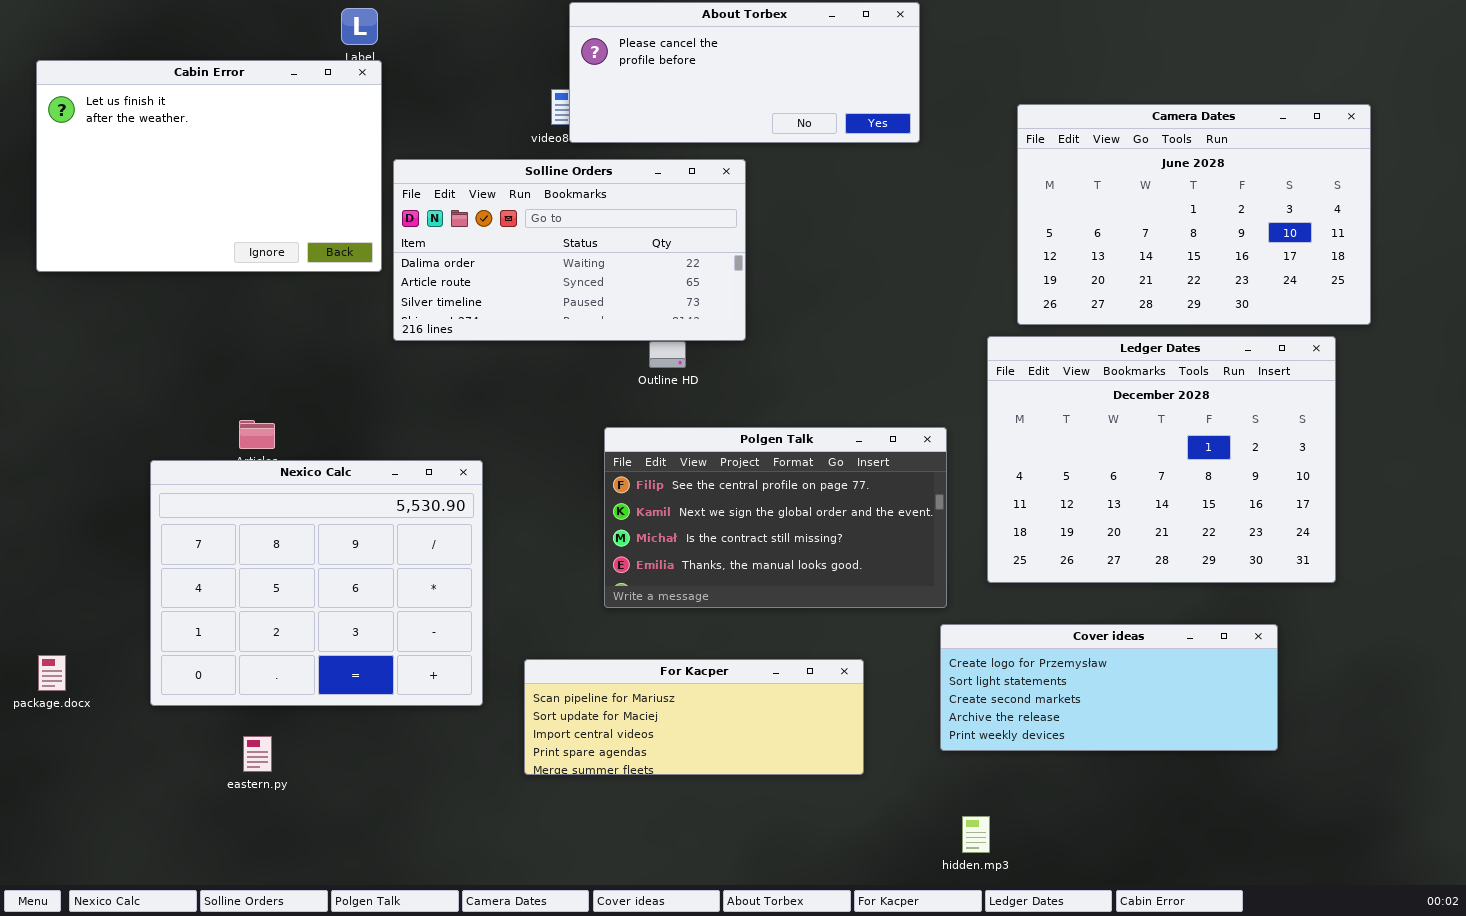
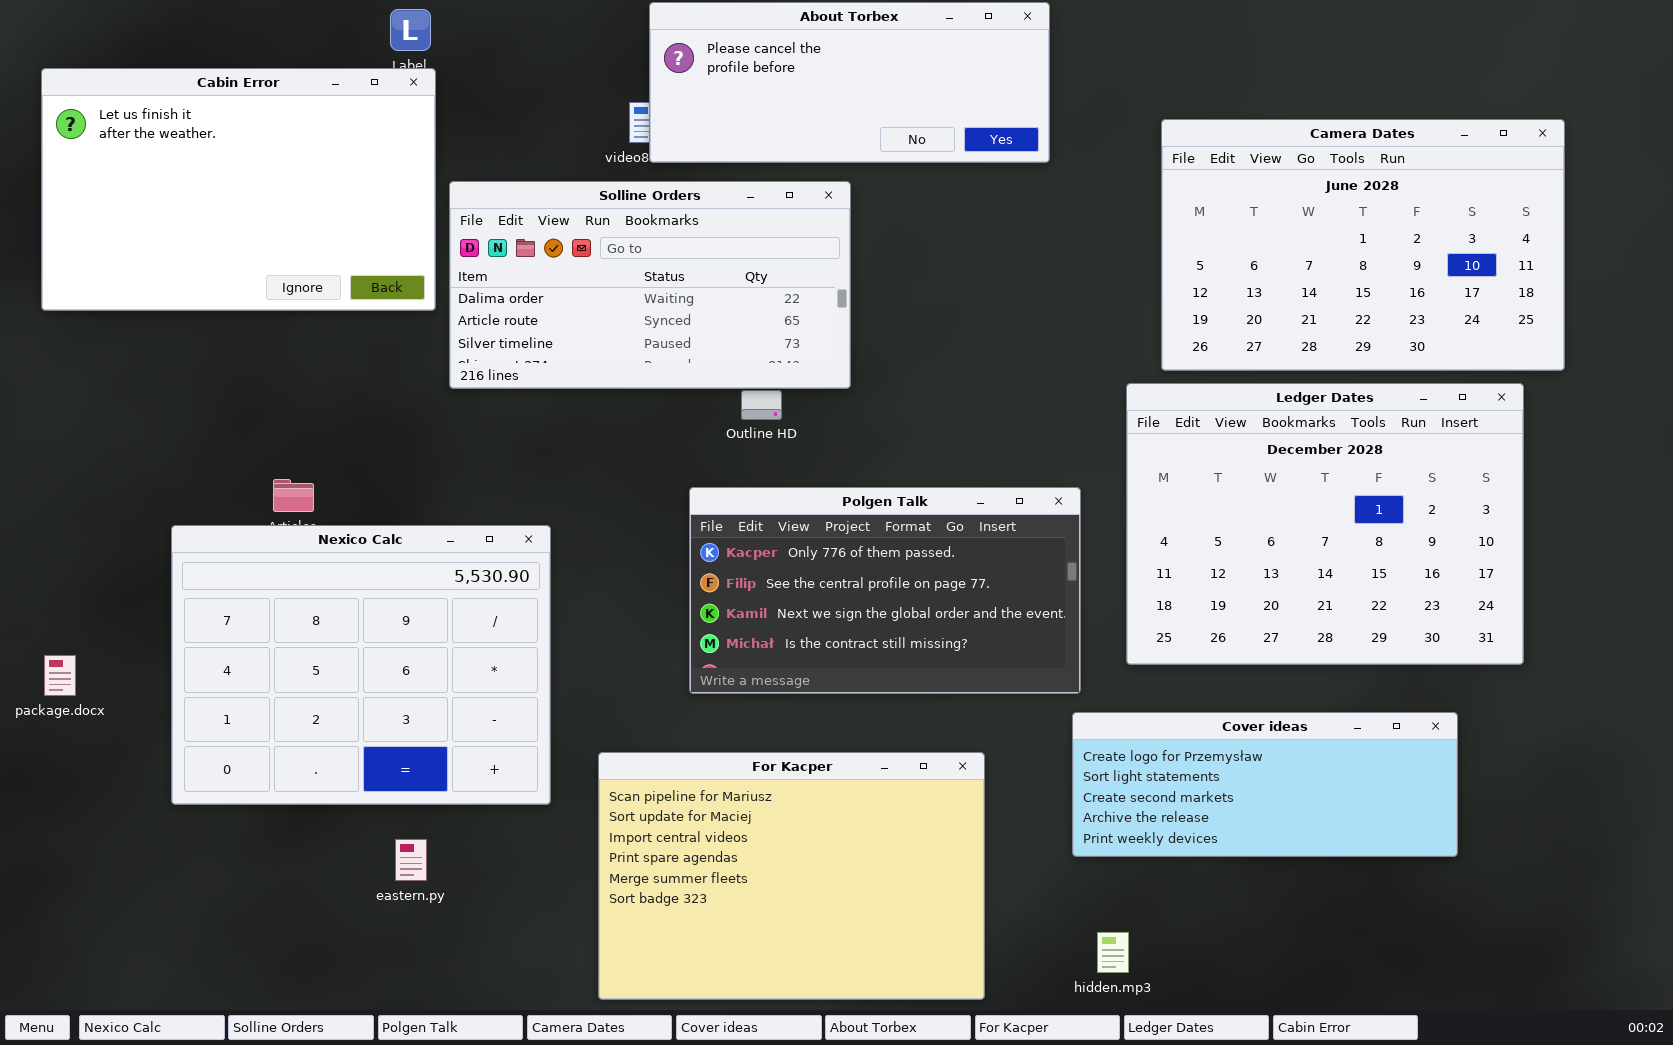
Polgen Talk: [604,427,947,608] -> [689,487,1081,694], scrolled up 1 row
package.docx: [38,655,66,691] -> [44,655,76,696], moved
For Kacper: [524,659,864,775] -> [598,752,985,1000], resized
eastern.py: [243,736,272,772] -> [395,839,427,881], moved

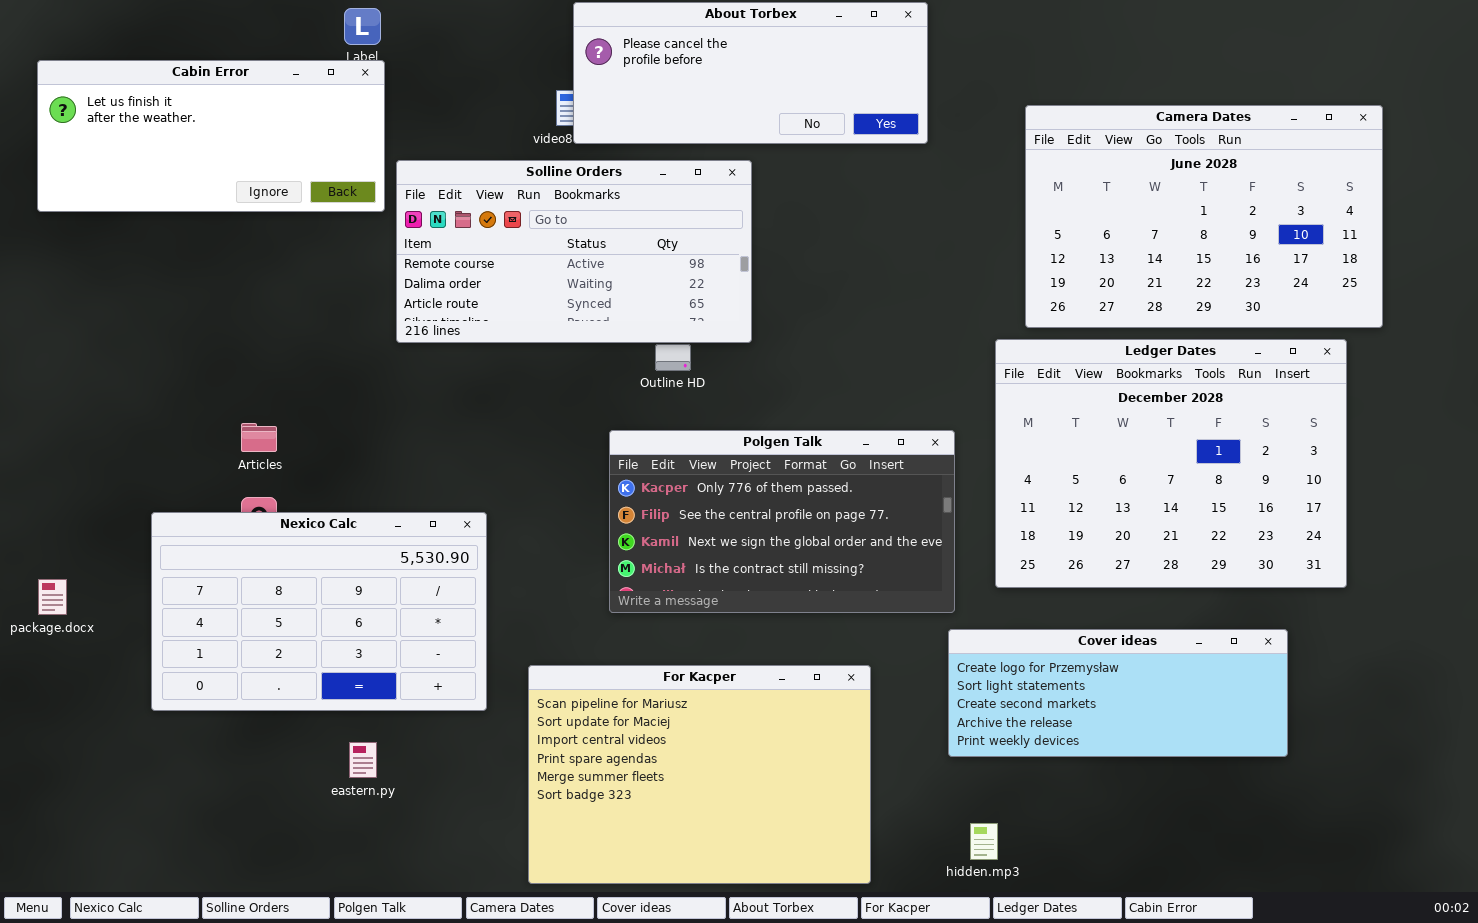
Cabin Error: [41,68,436,311] -> [37,60,385,212], resized
Solline Orders: [449,181,851,389] -> [396,160,752,343], scrolled up 1 row
Nexico Calc: [171,525,551,805] -> [151,512,487,711], resized

